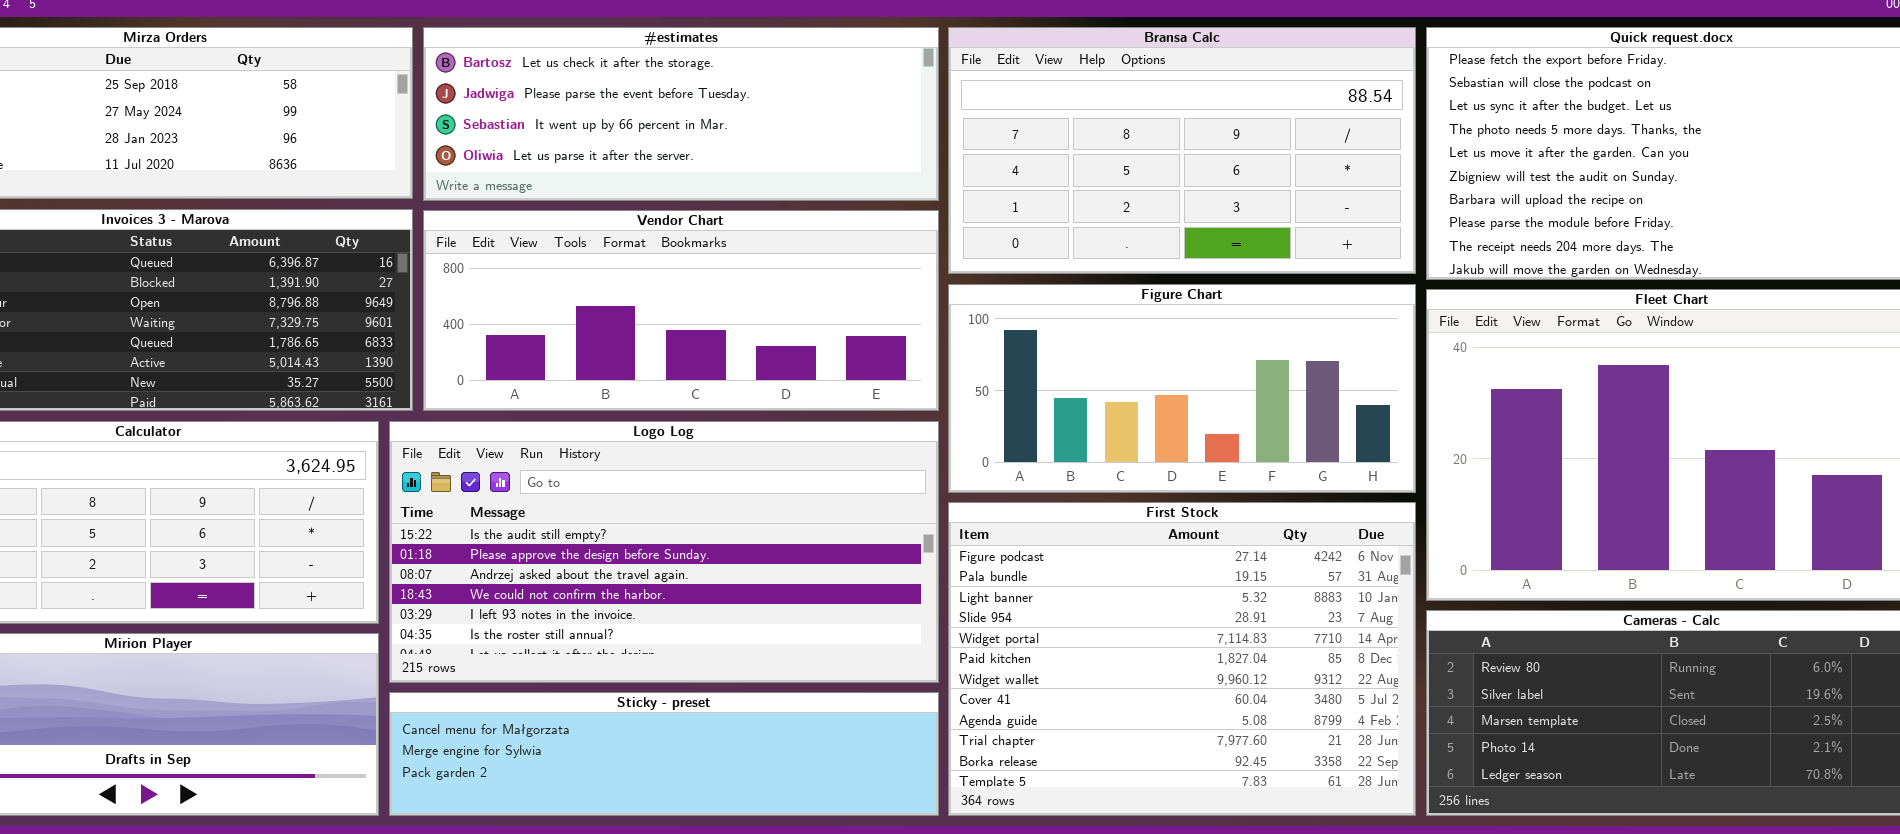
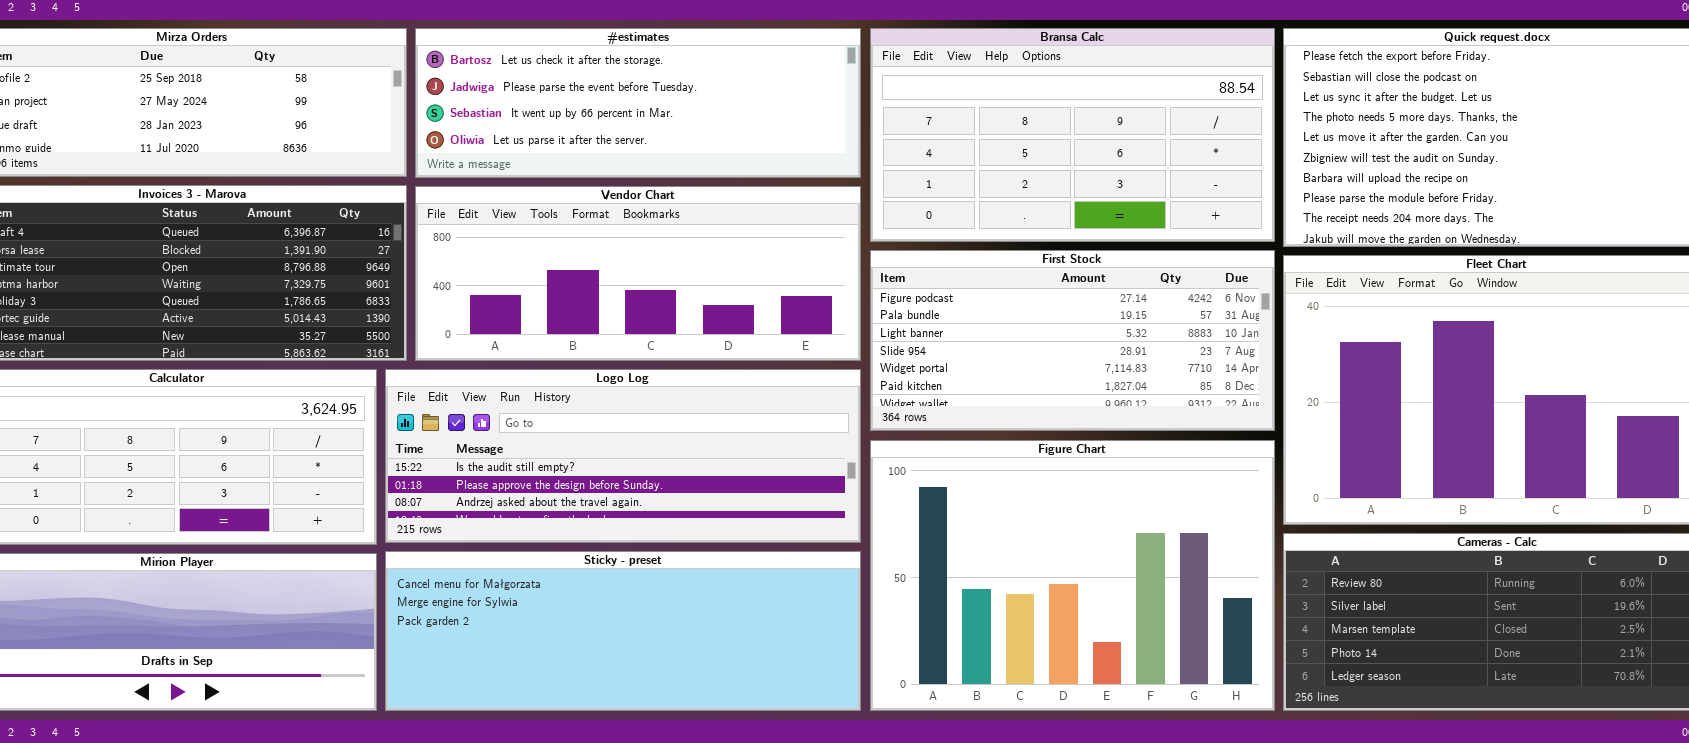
Figure Chart: [948,284,1416,493] -> [870,440,1275,711], moved, resized
Logo Log: [389,421,939,683] -> [385,369,861,543], resized
First Stock: [948,502,1416,816] -> [870,250,1275,431], moved, resized
Sticky - preset: [389,692,939,816] -> [385,551,861,711], resized

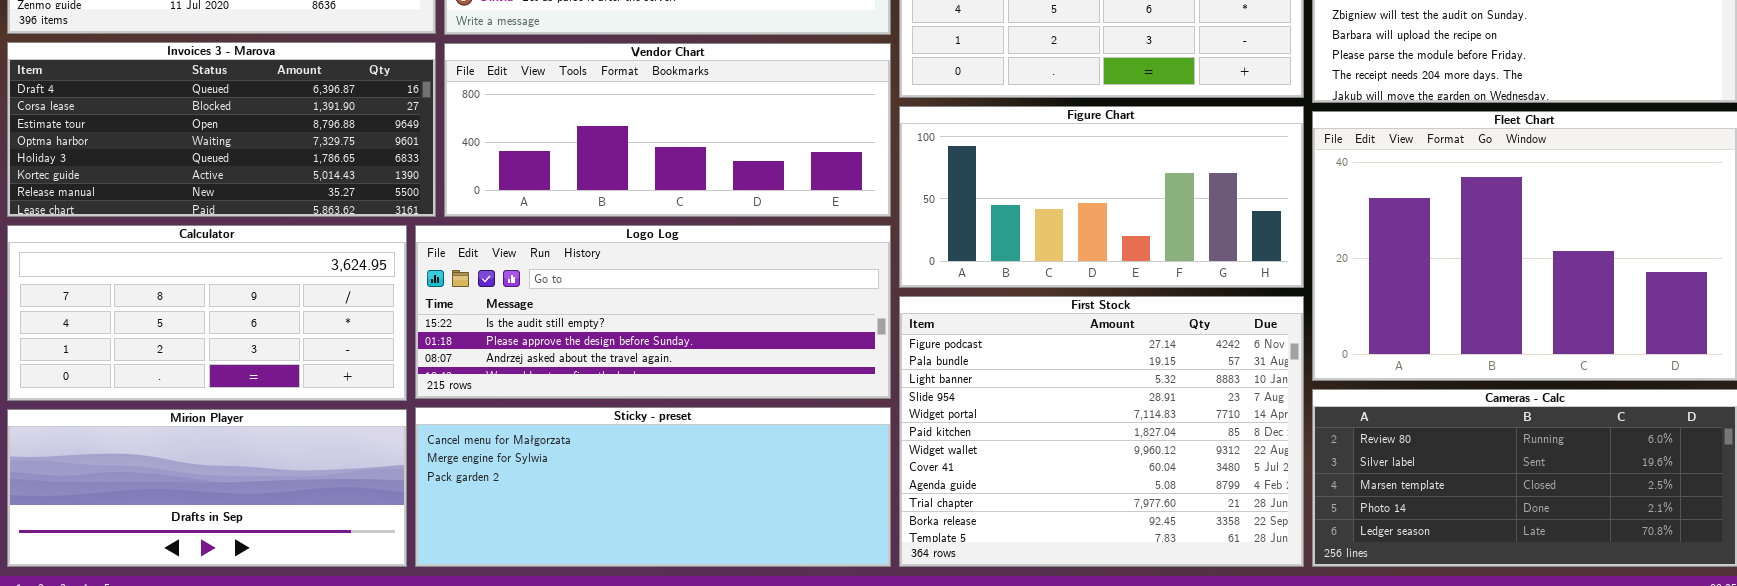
First Stock: [870,250,1275,431] -> [899,296,1304,567], moved, resized
Figure Chart: [870,440,1275,711] -> [899,106,1304,288], moved, resized

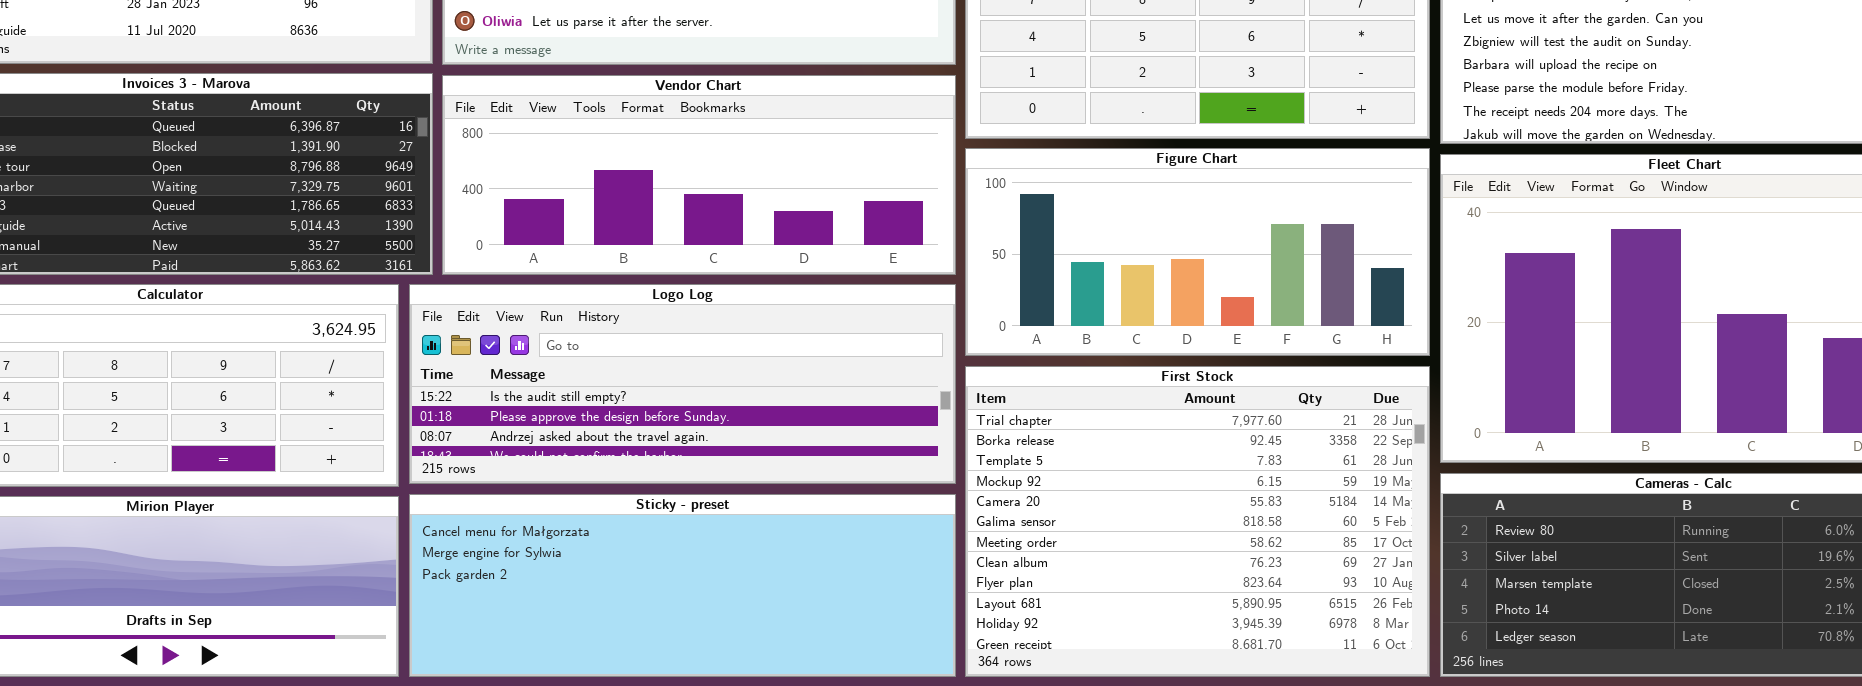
First Stock: [899,296,1304,567] -> [965,366,1430,677], scrolled down 9 rows

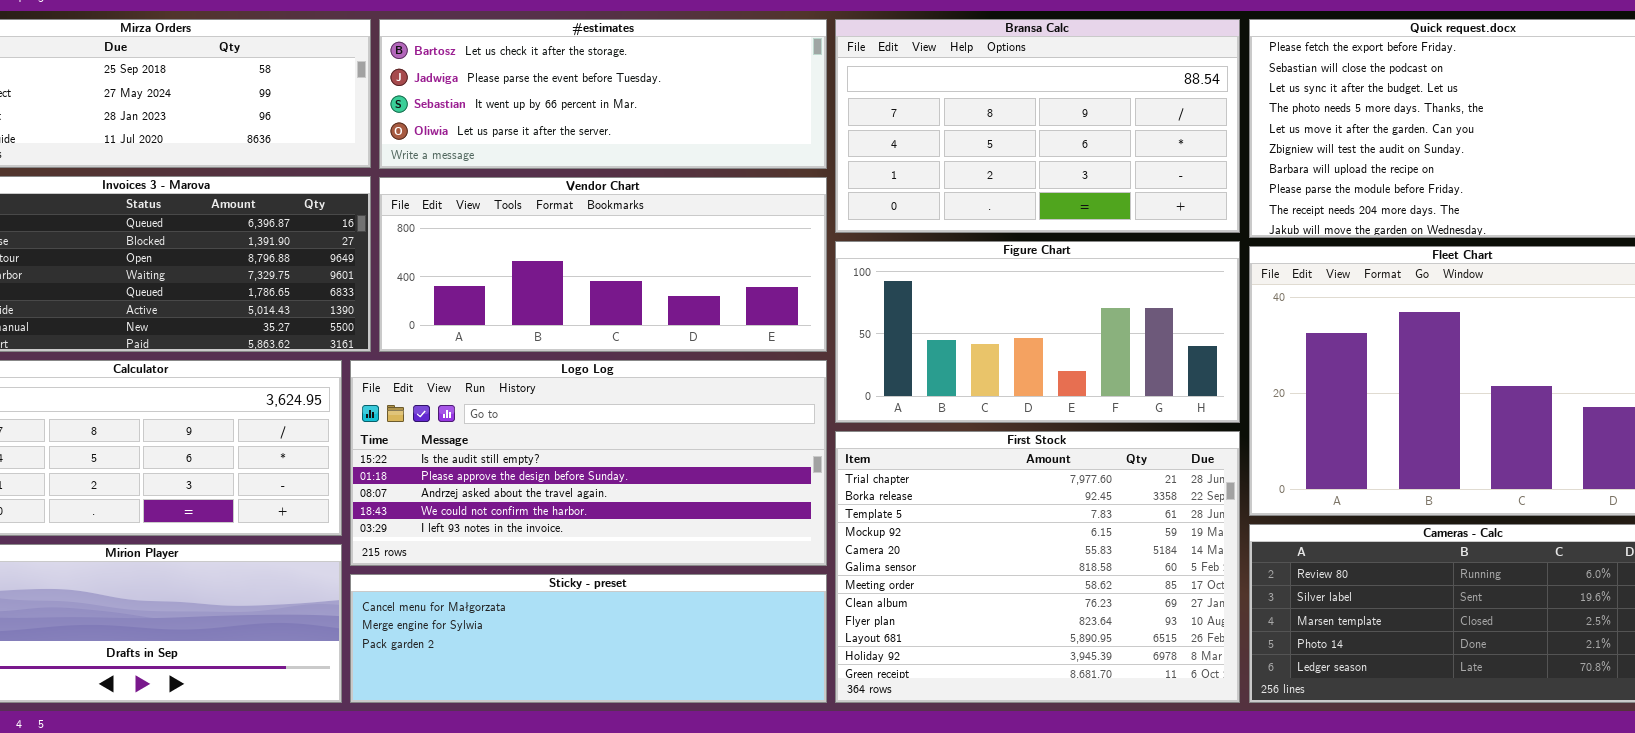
Logo Log: [409,284,956,484] -> [350,360,827,566], resized
Sticky - preset: [409,494,956,677] -> [350,574,827,703], resized

